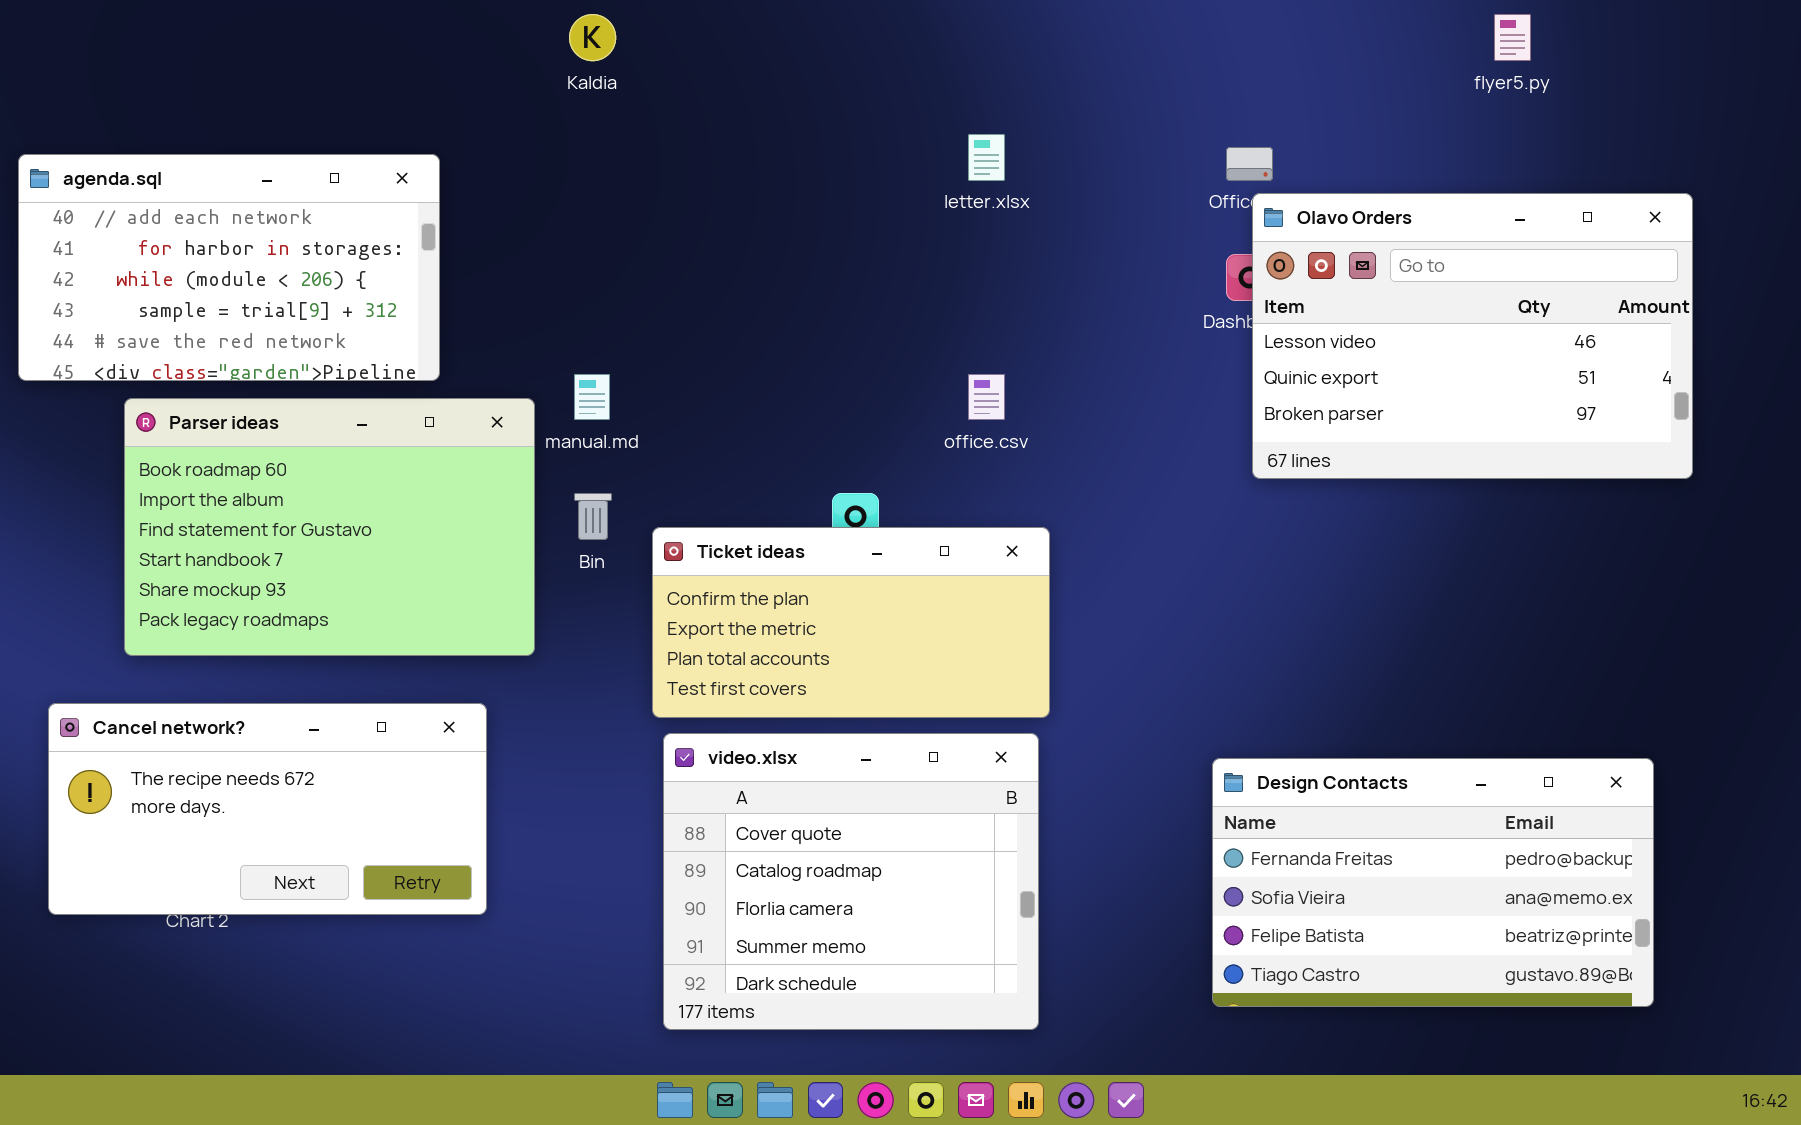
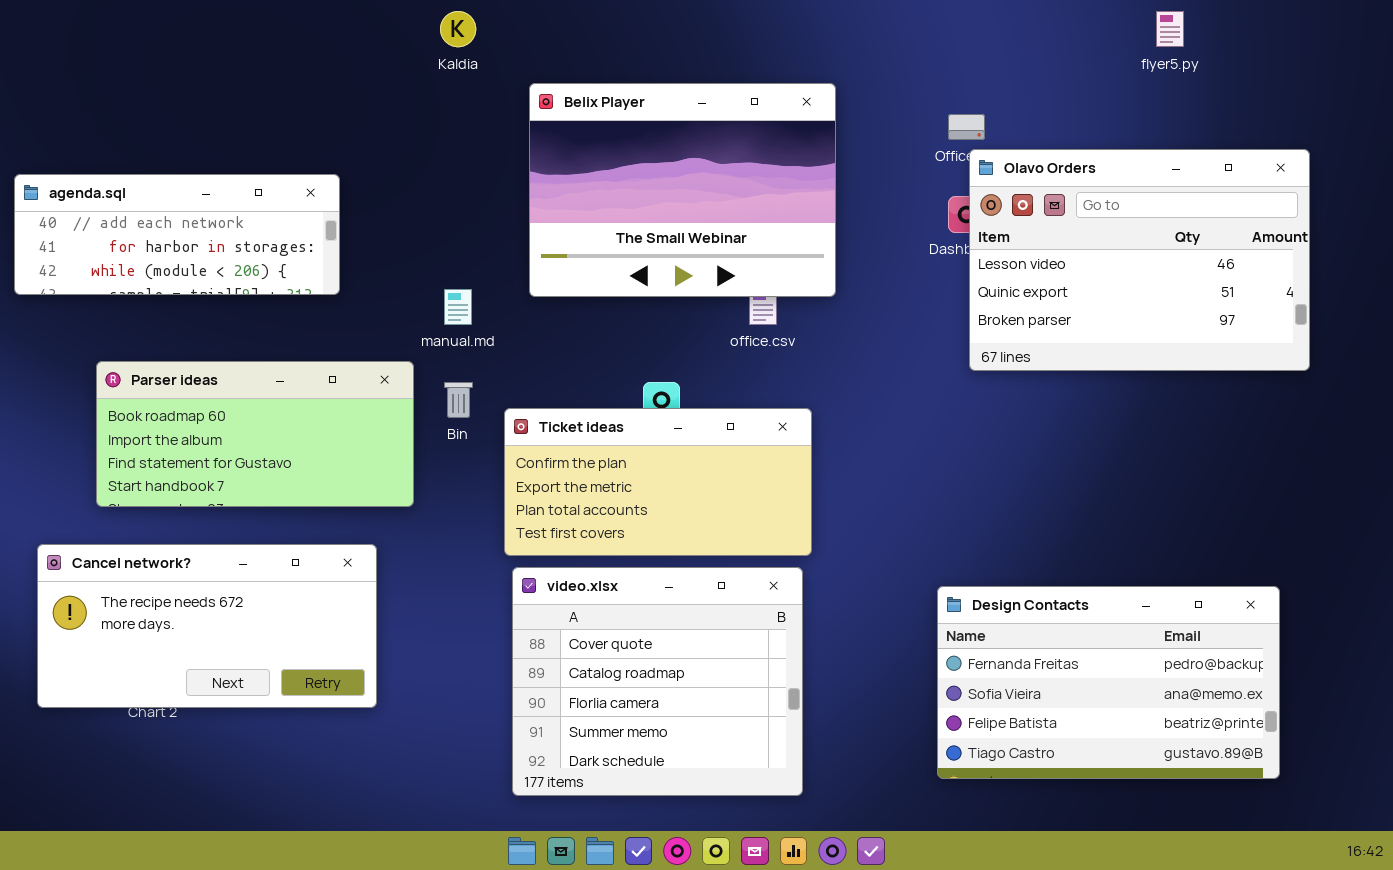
Belix Player: none -> [529,83,836,297], opened
agenda.sql: [18,154,440,381] -> [14,174,340,295], resized
Parser ideas: [124,398,535,656] -> [96,361,414,507], resized

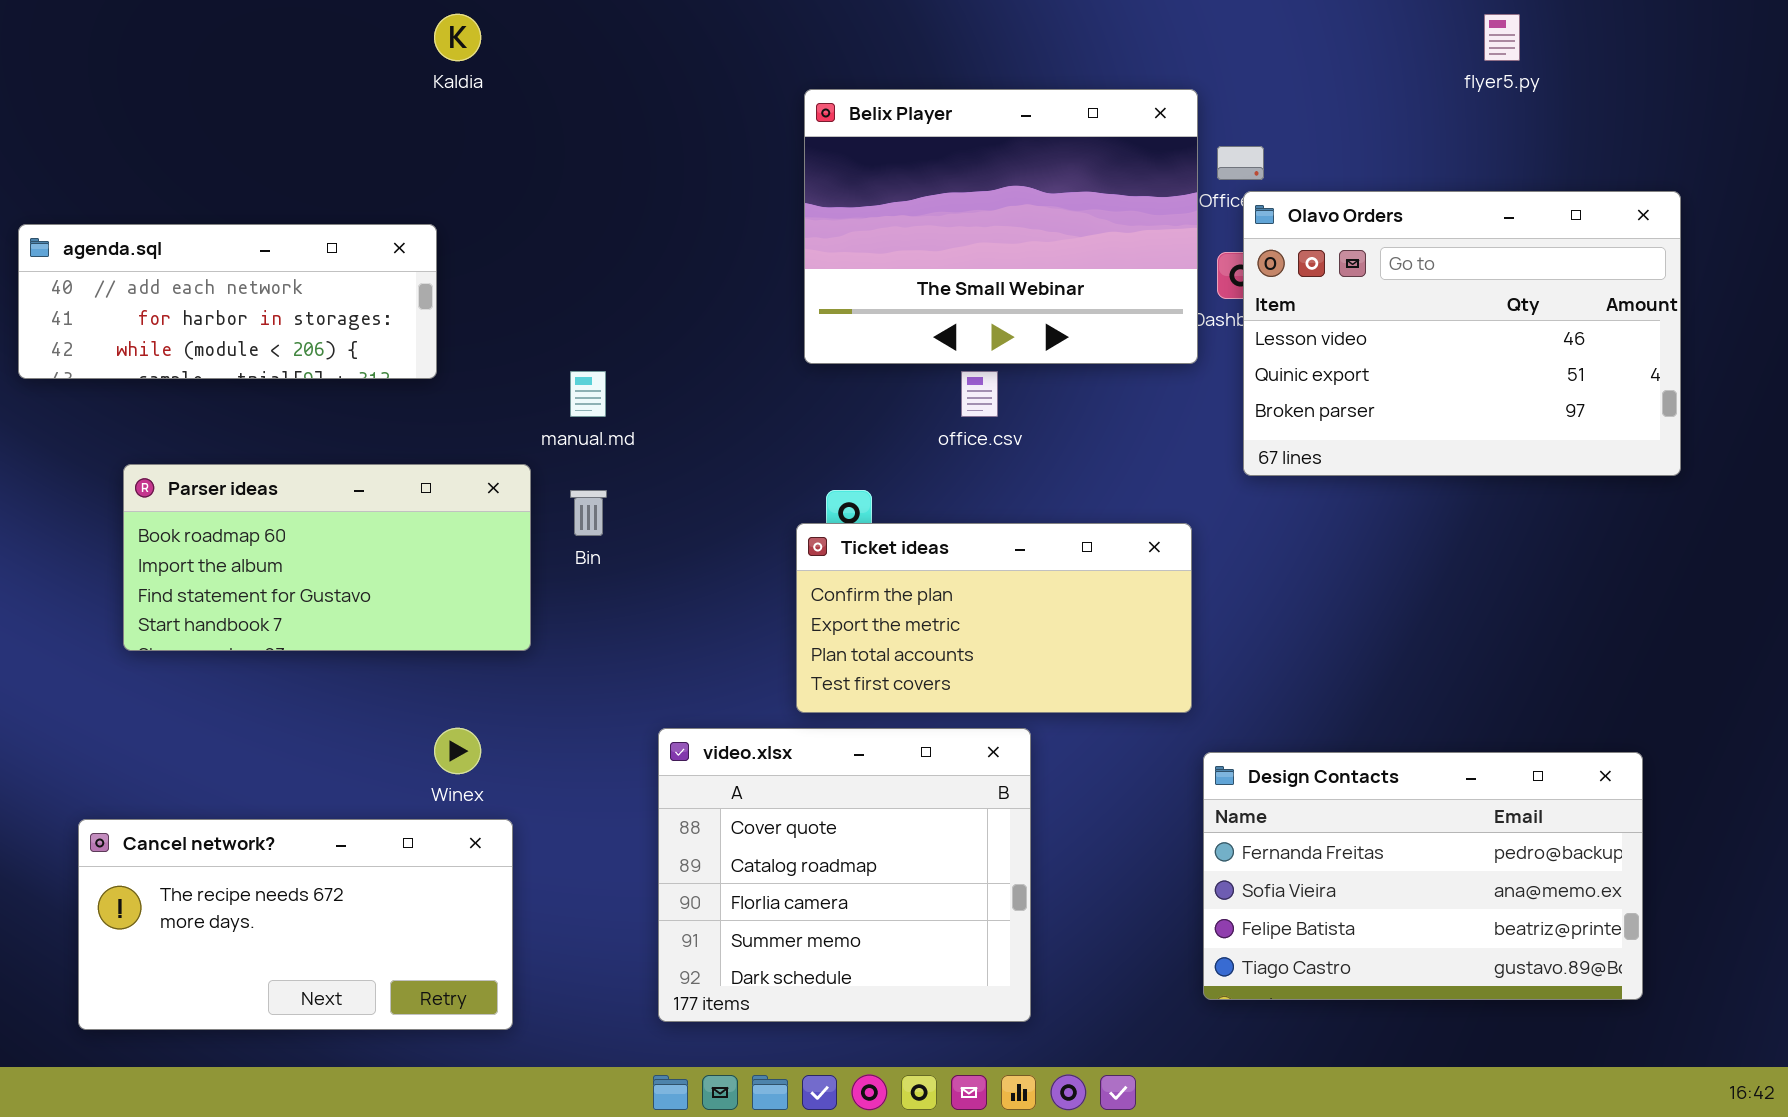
Kaldia: [440,11,476,47] -> [434,14,481,61], moved
Belix Player: [529,83,836,297] -> [804,89,1198,364], moved
Ticket ideas: [504,408,812,556] -> [796,523,1192,713], moved
Cancel network?: [37,544,377,708] -> [78,819,513,1030], moved

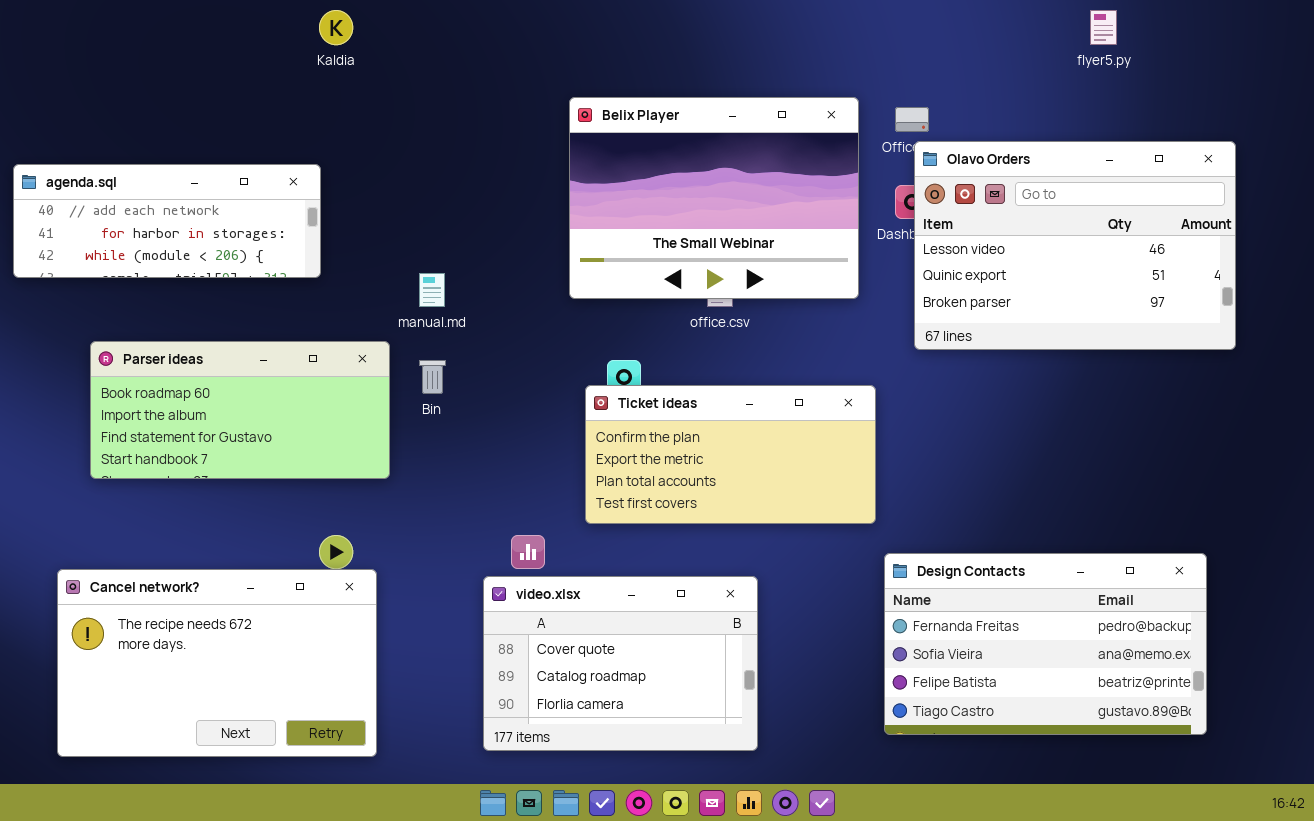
Belix Player: [804,89,1198,364] -> [569,97,859,299], moved
video.xlsx: [658,728,1031,1022] -> [483,576,758,751], resized
Cancel network?: [78,819,513,1030] -> [57,569,377,757], resized

